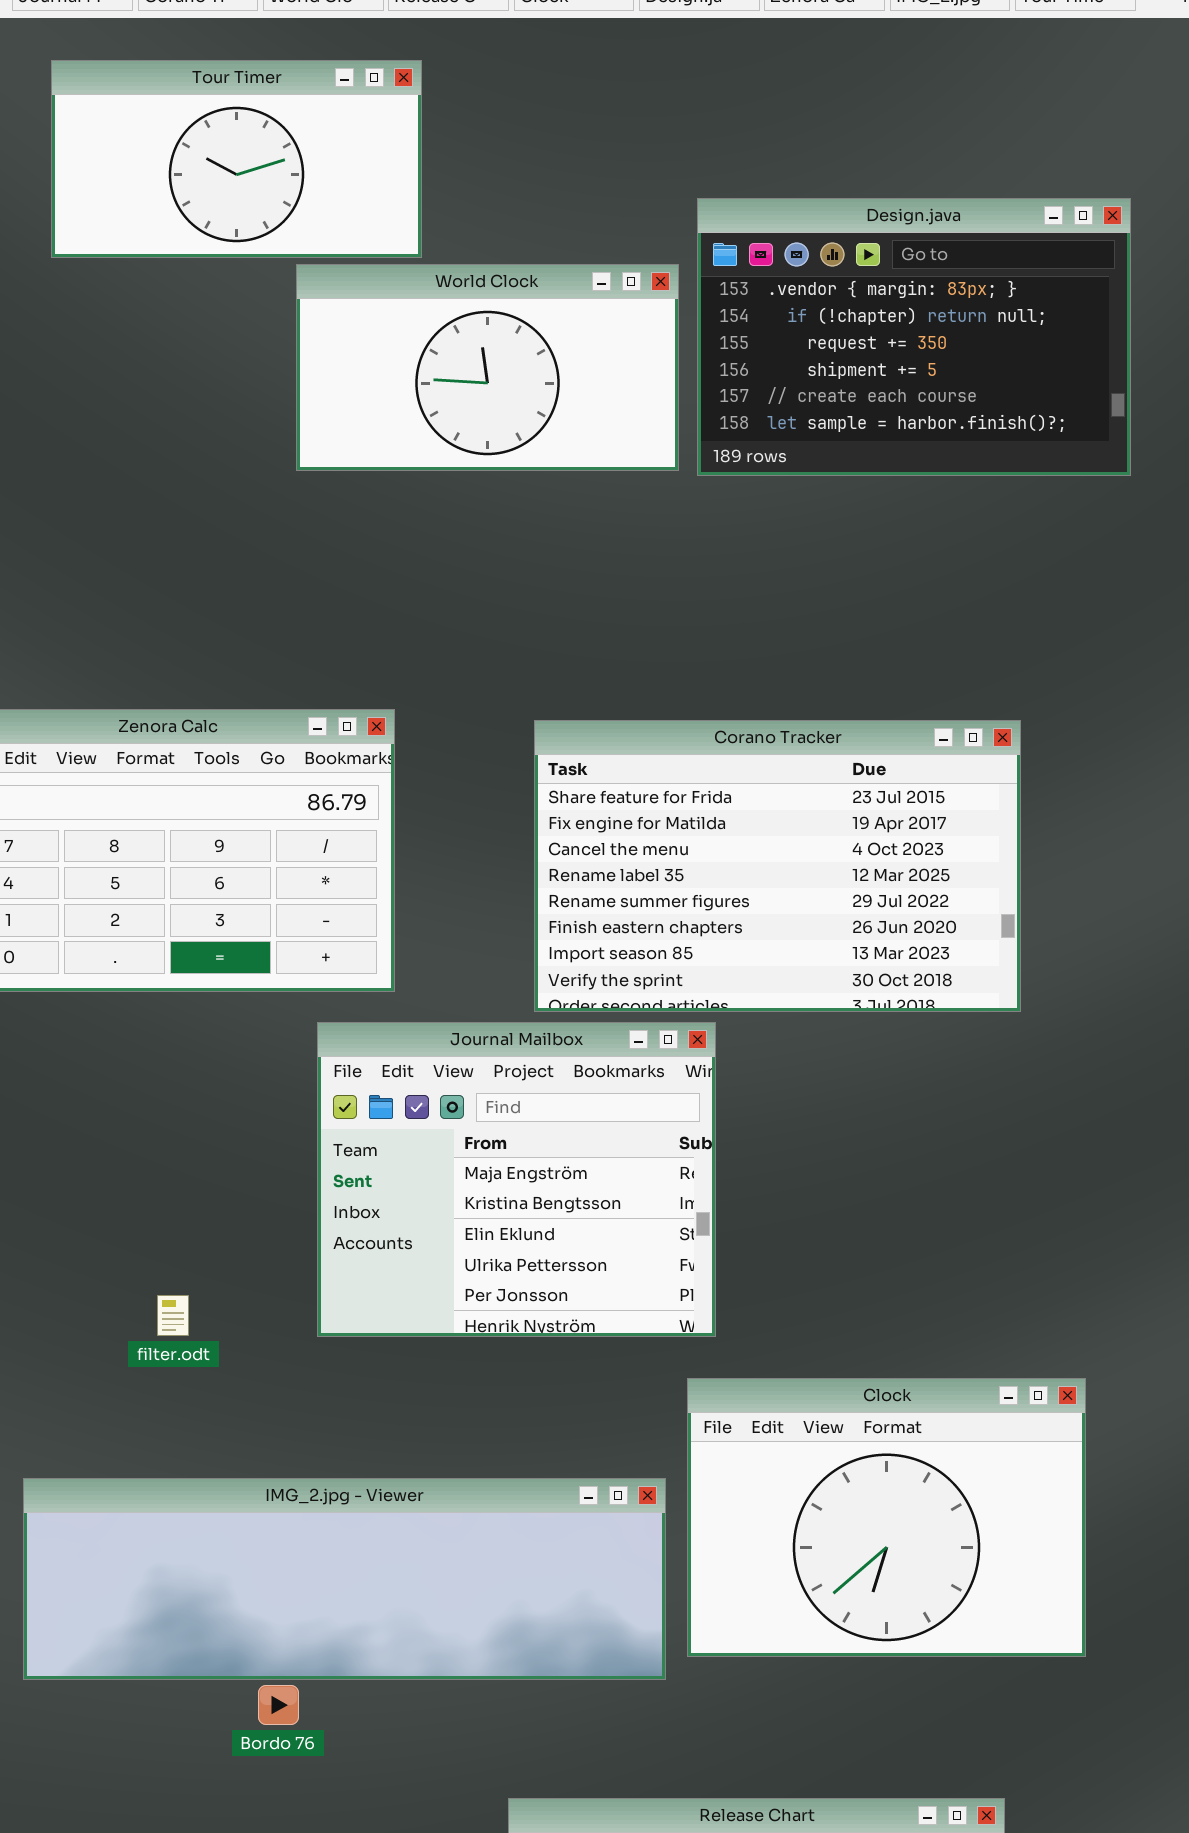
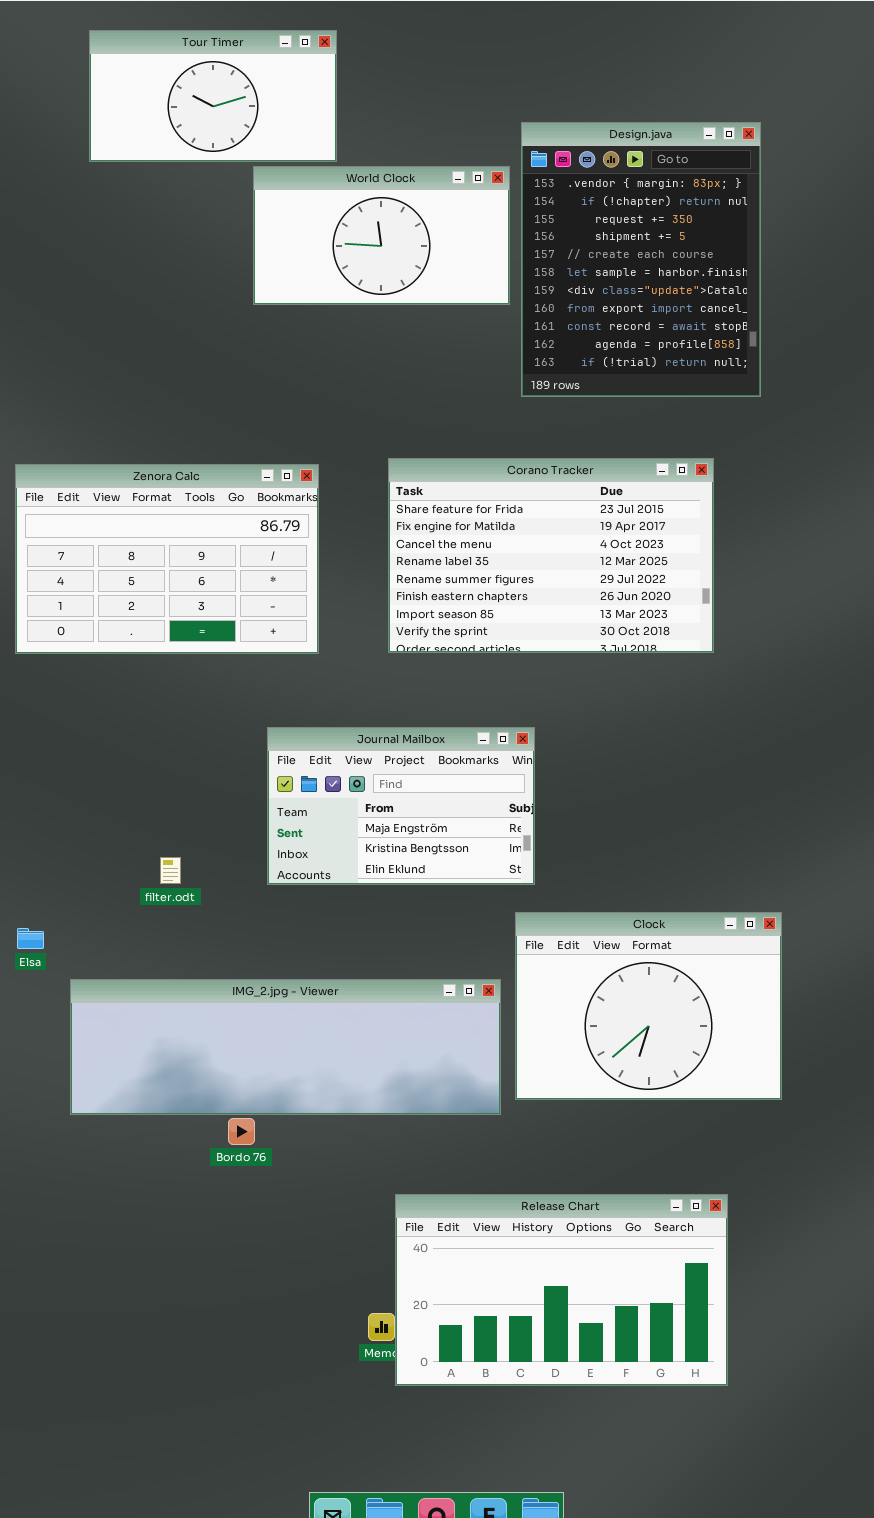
Design.java: [697,198,1131,476] -> [521,122,761,397], resized
Corano Tracker: [534,720,1021,1012] -> [388,458,714,653], moved
Journal Mailbox: [317,1022,716,1337] -> [267,727,535,885], resized

